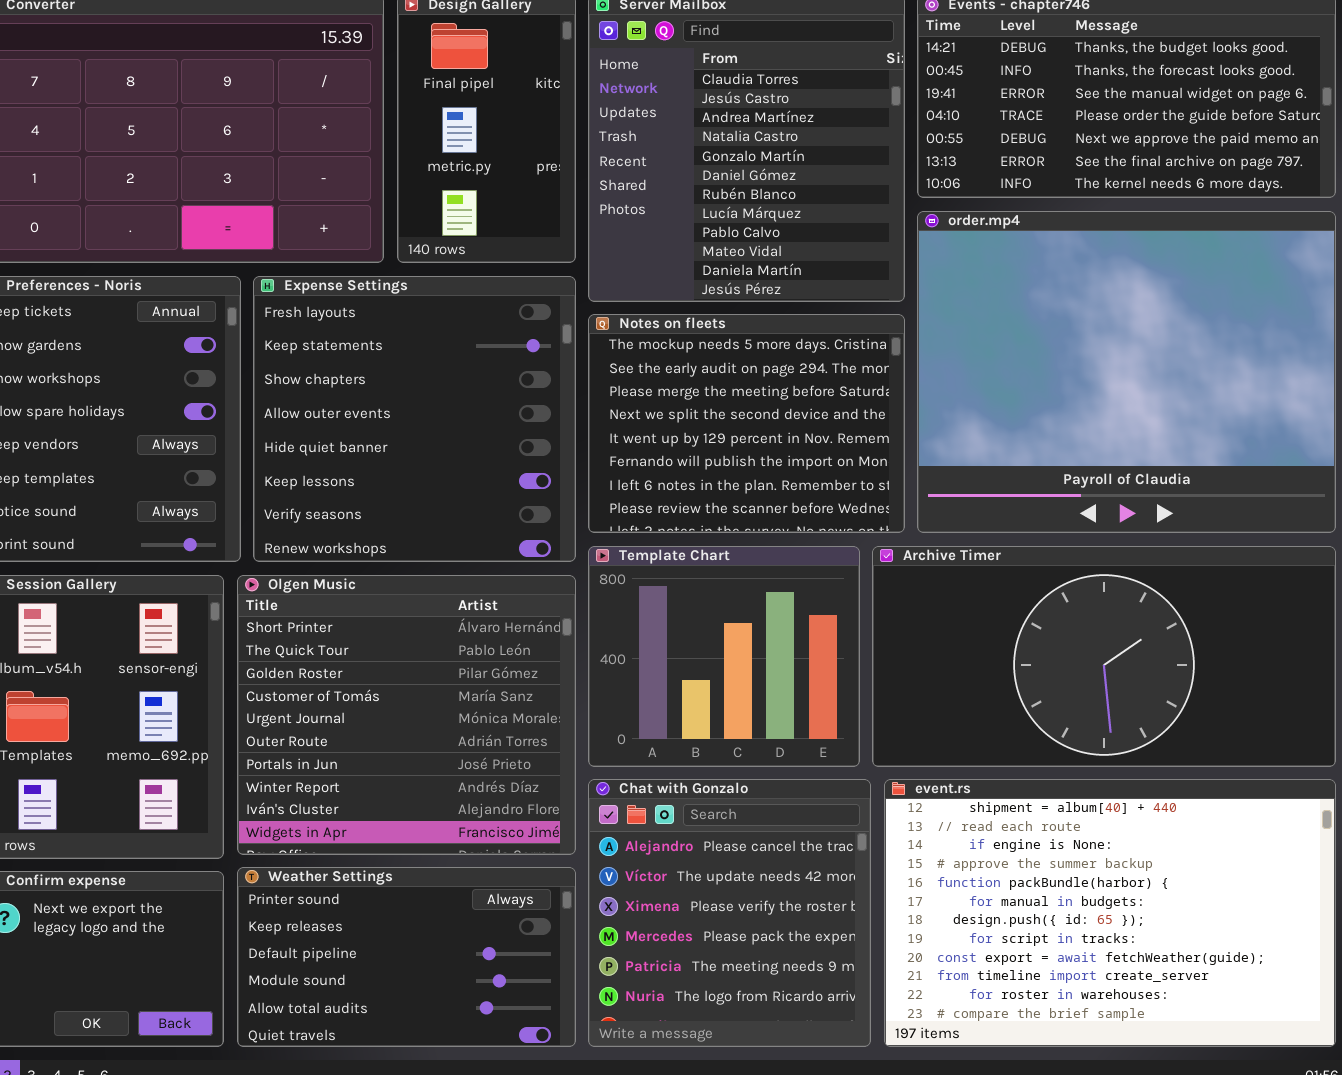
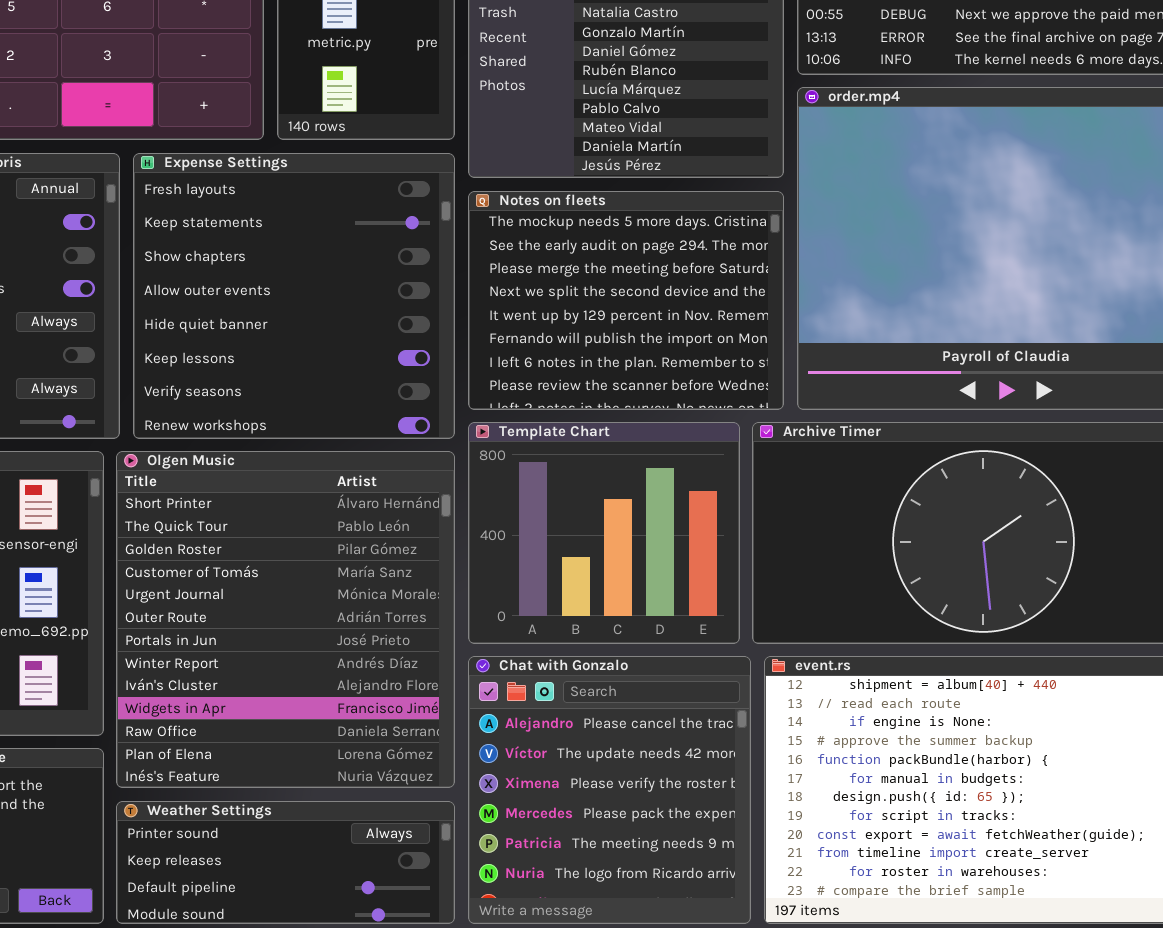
Olgen Music: [237,575,576,855] -> [116,451,455,788], resized
Weather Settings: [237,867,576,1047] -> [116,801,455,924], resized

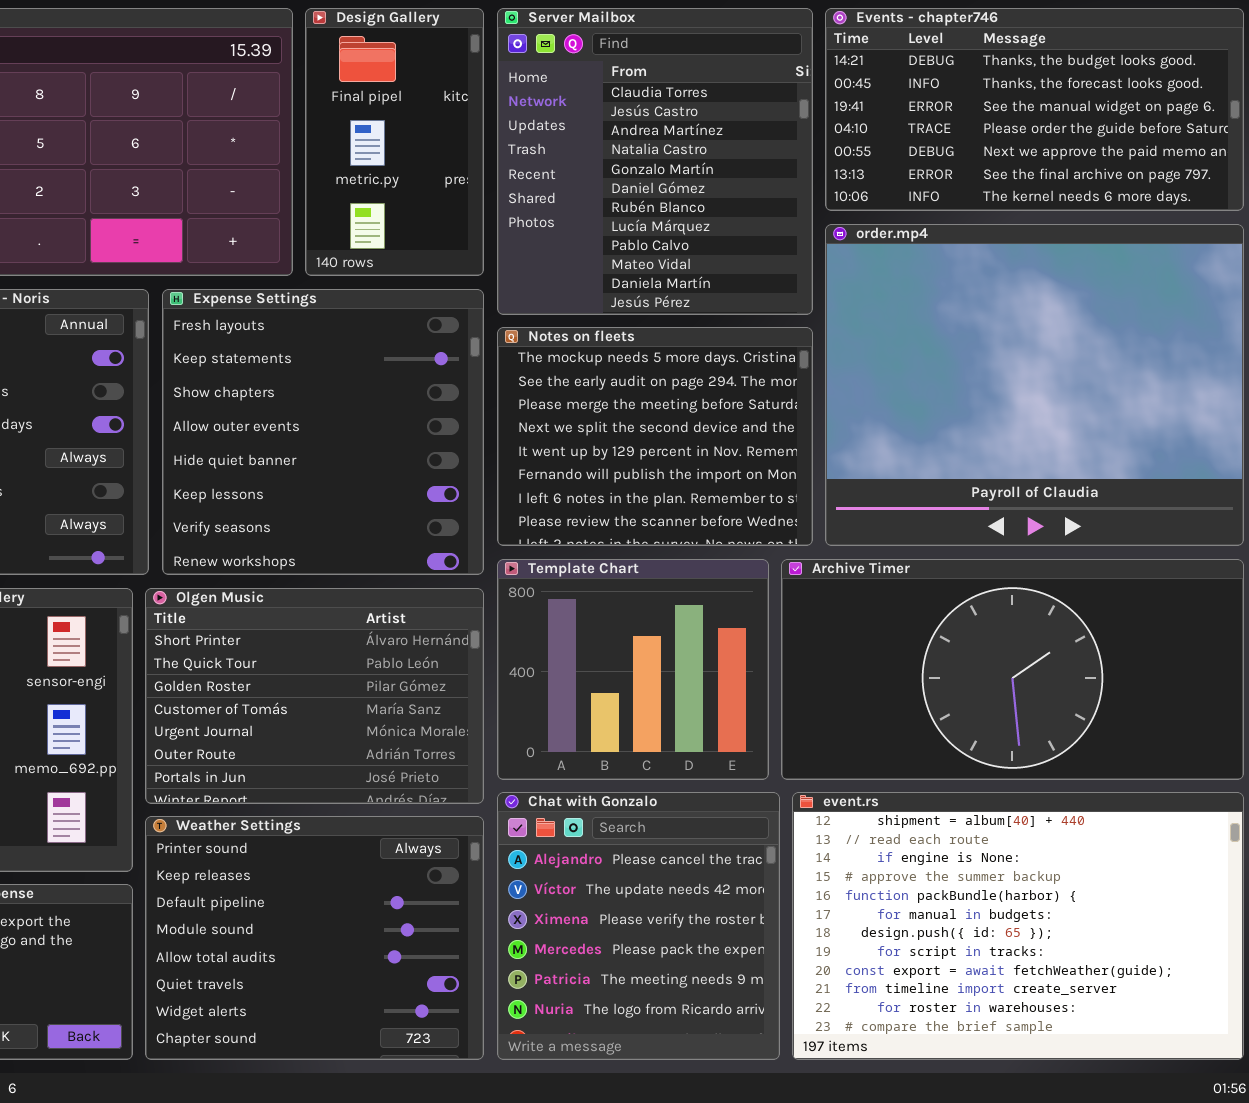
Olgen Music: [116,451,455,788] -> [145,588,484,804], resized
Weather Settings: [116,801,455,924] -> [145,816,484,1060], resized

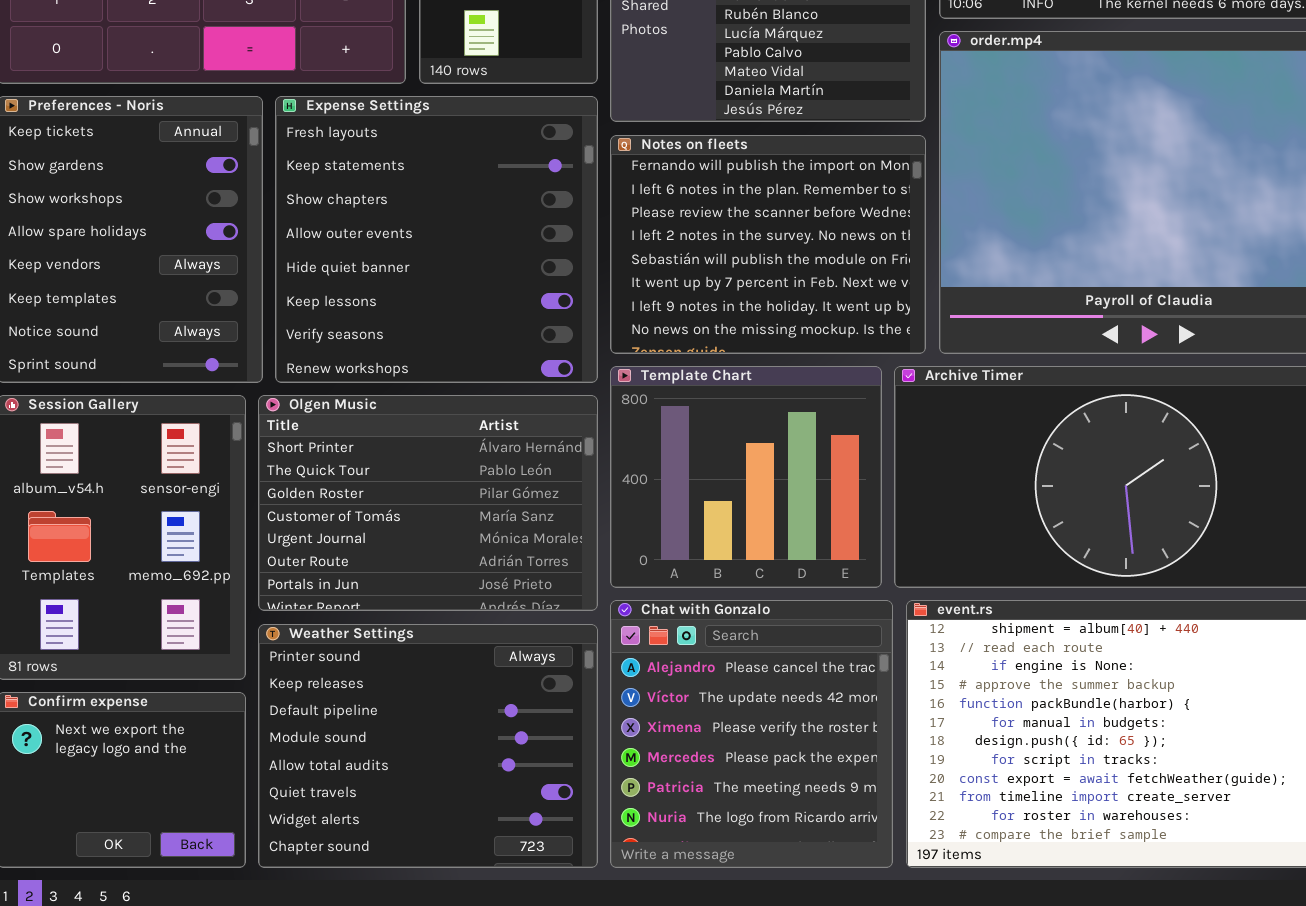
Notes on fleets: [497,327,813,546] -> [610,135,926,354], scrolled down 5 rows

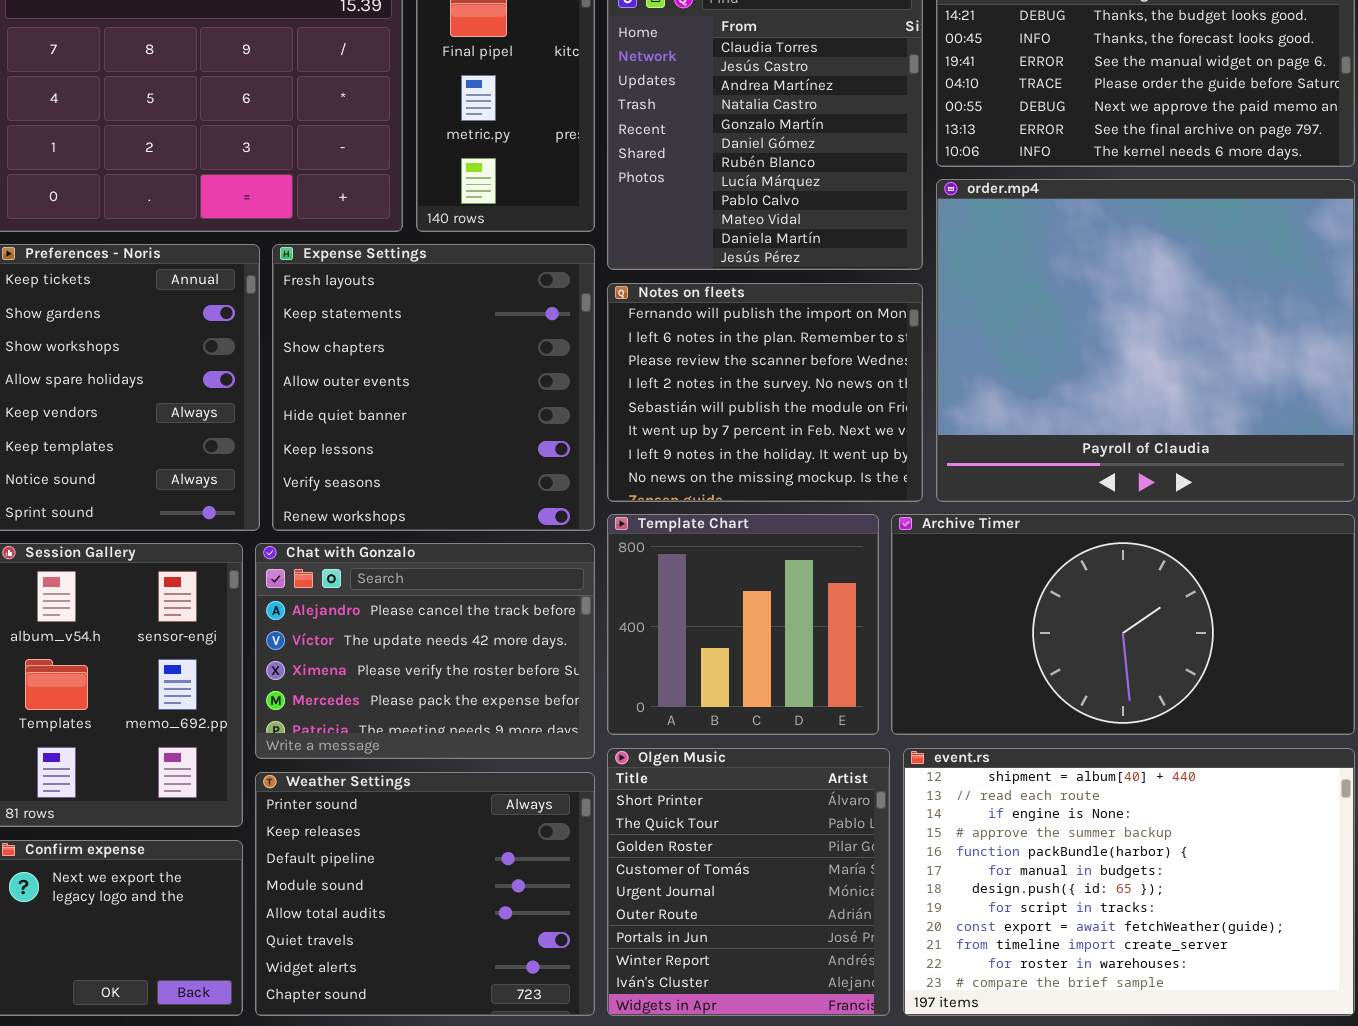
Olgen Music: [258,395,598,611] -> [607,748,890,1016], moved, resized
Chat with Gonzalo: [610,600,893,868] -> [255,543,595,759], moved, resized

